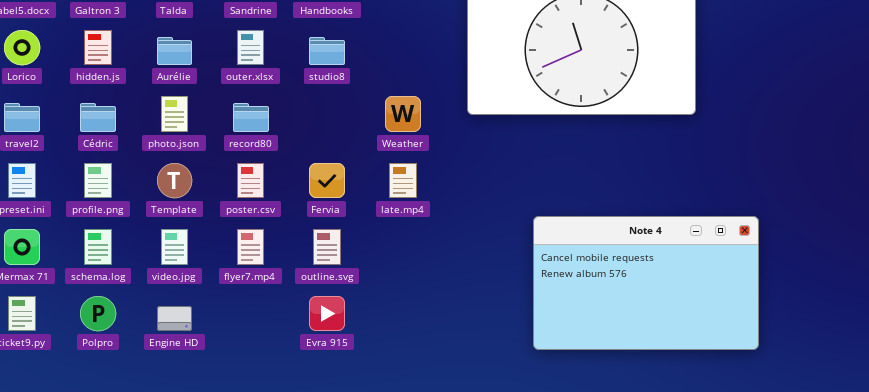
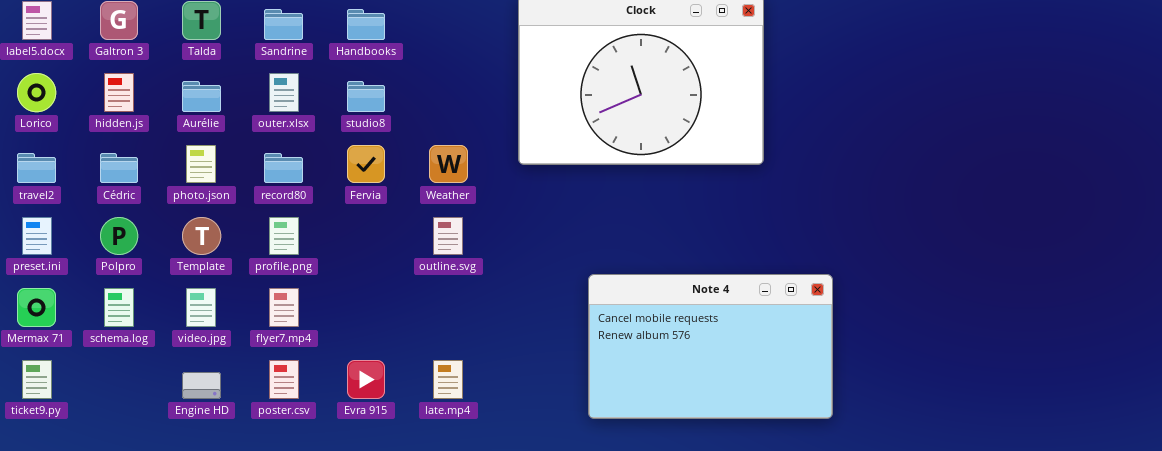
profile.png: [84,163,112,198] -> [269,217,299,255], moved
poster.csv: [237,163,264,198] -> [269,360,299,399], moved
Fervia: [309,163,345,198] -> [347,145,385,183], moved
late.mp4: [389,163,417,198] -> [433,360,463,399], moved
outline.svg: [313,229,341,265] -> [433,217,463,255], moved
Polpro: [80,296,116,331] -> [100,217,138,255], moved

